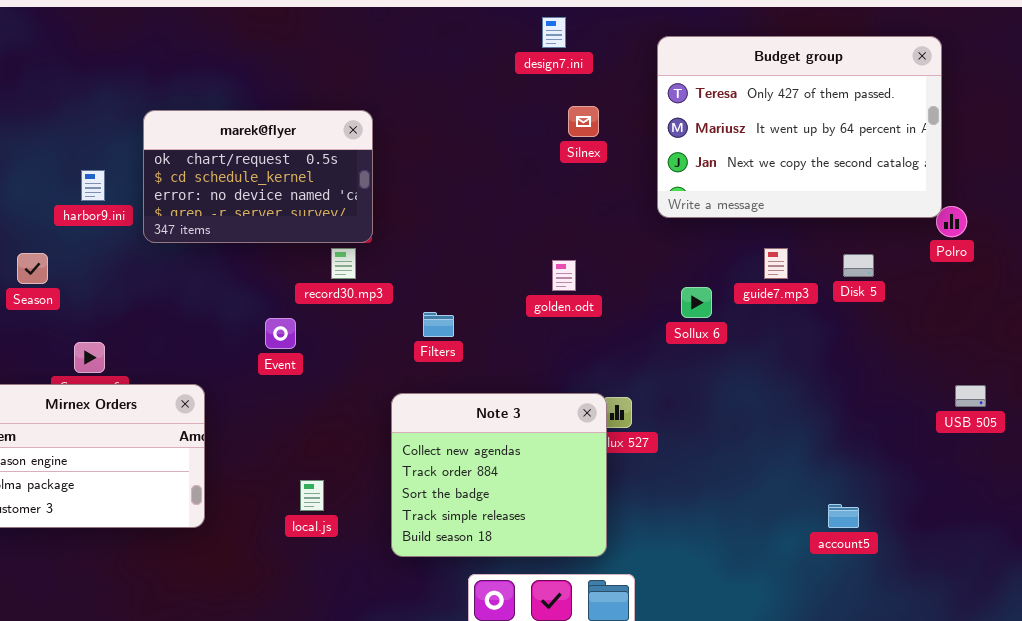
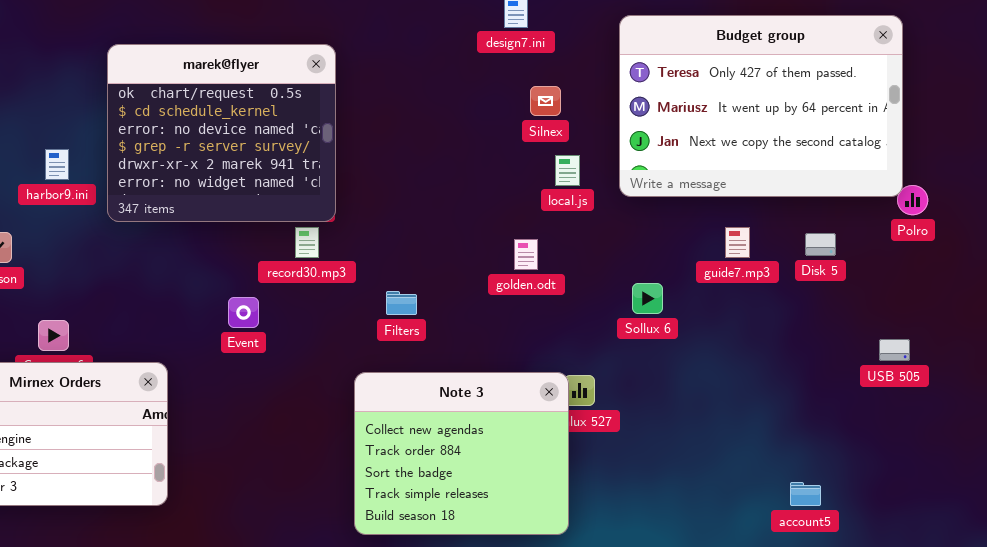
marek@flyer: [143,110,373,243] -> [107,44,336,222], resized
Sollux 6: [681,287,712,318] -> [632,283,663,314], moved
USB 505: [955,385,986,407] -> [879,339,910,361], moved
local.js: [300,480,324,511] -> [555,155,580,186], moved

